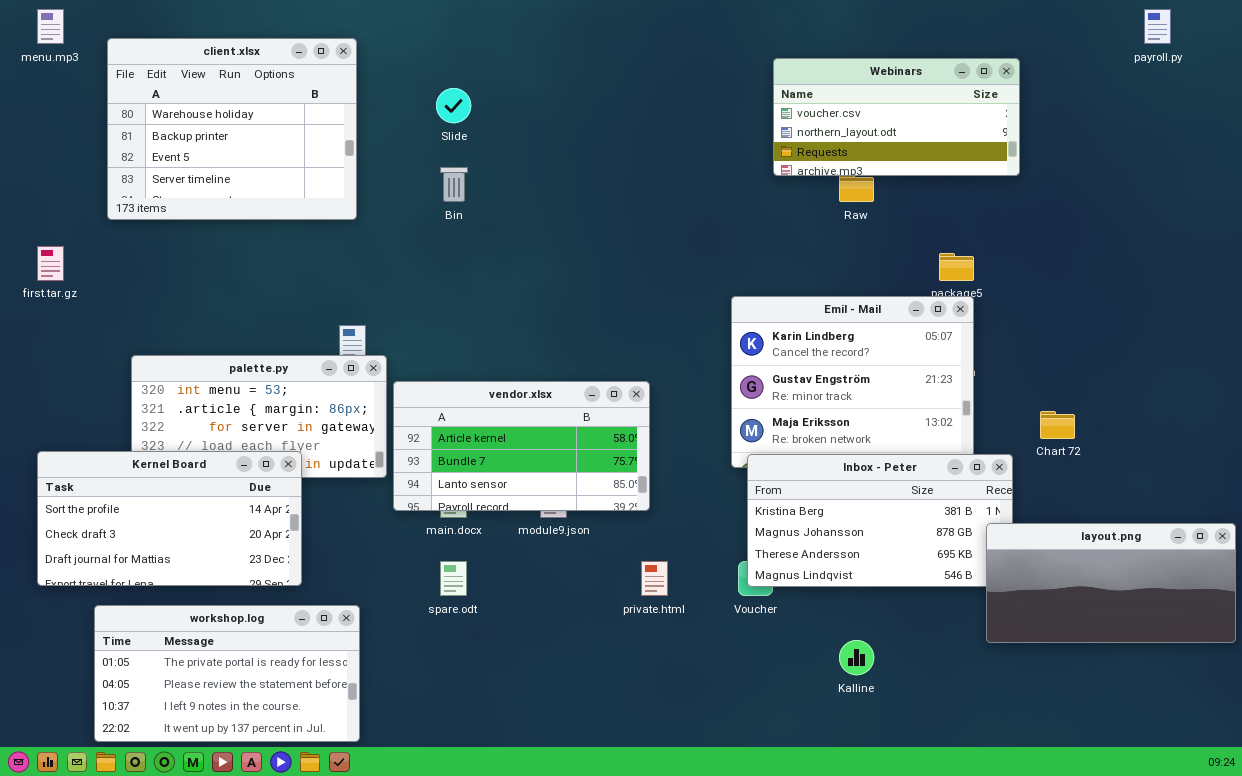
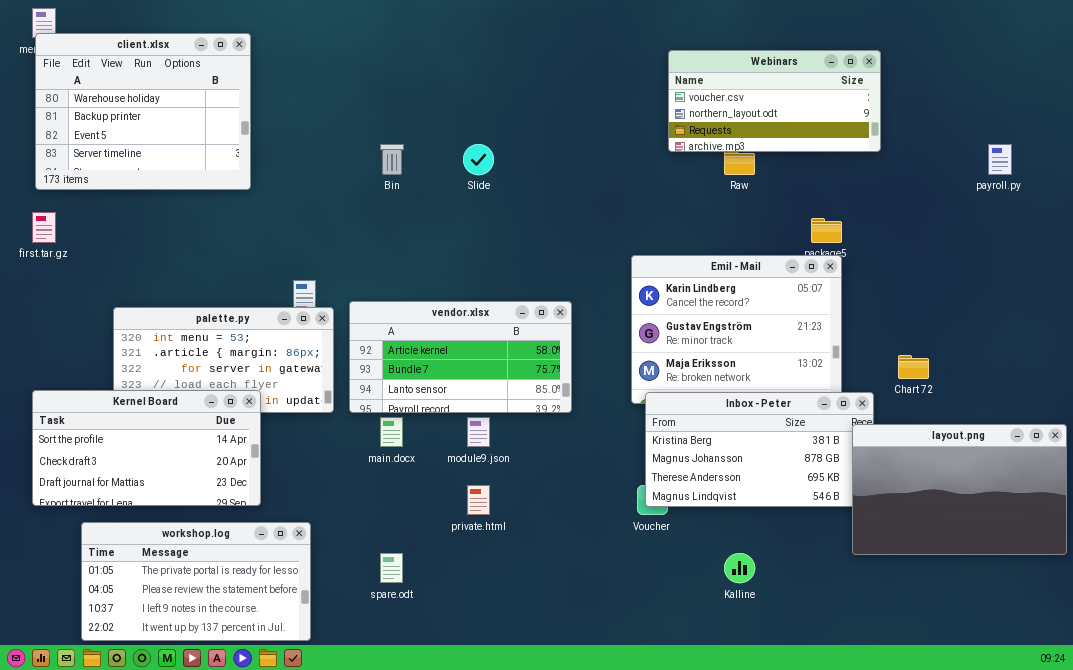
payroll.py: [1144,9,1171,44] -> [988,144,1012,175], moved
client.xlsx: [107,38,357,220] -> [35,33,251,190], moved
Slide: [436,88,471,123] -> [463,144,494,175], moved
vendor.xlsx: [393,381,650,511] -> [349,301,572,413], moved
layout.png: [986,523,1236,643] -> [852,424,1067,555], resized
spare.odt: [440,561,467,596] -> [380,553,403,583], moved
private.html: [641,561,668,596] -> [467,485,490,515], moved

